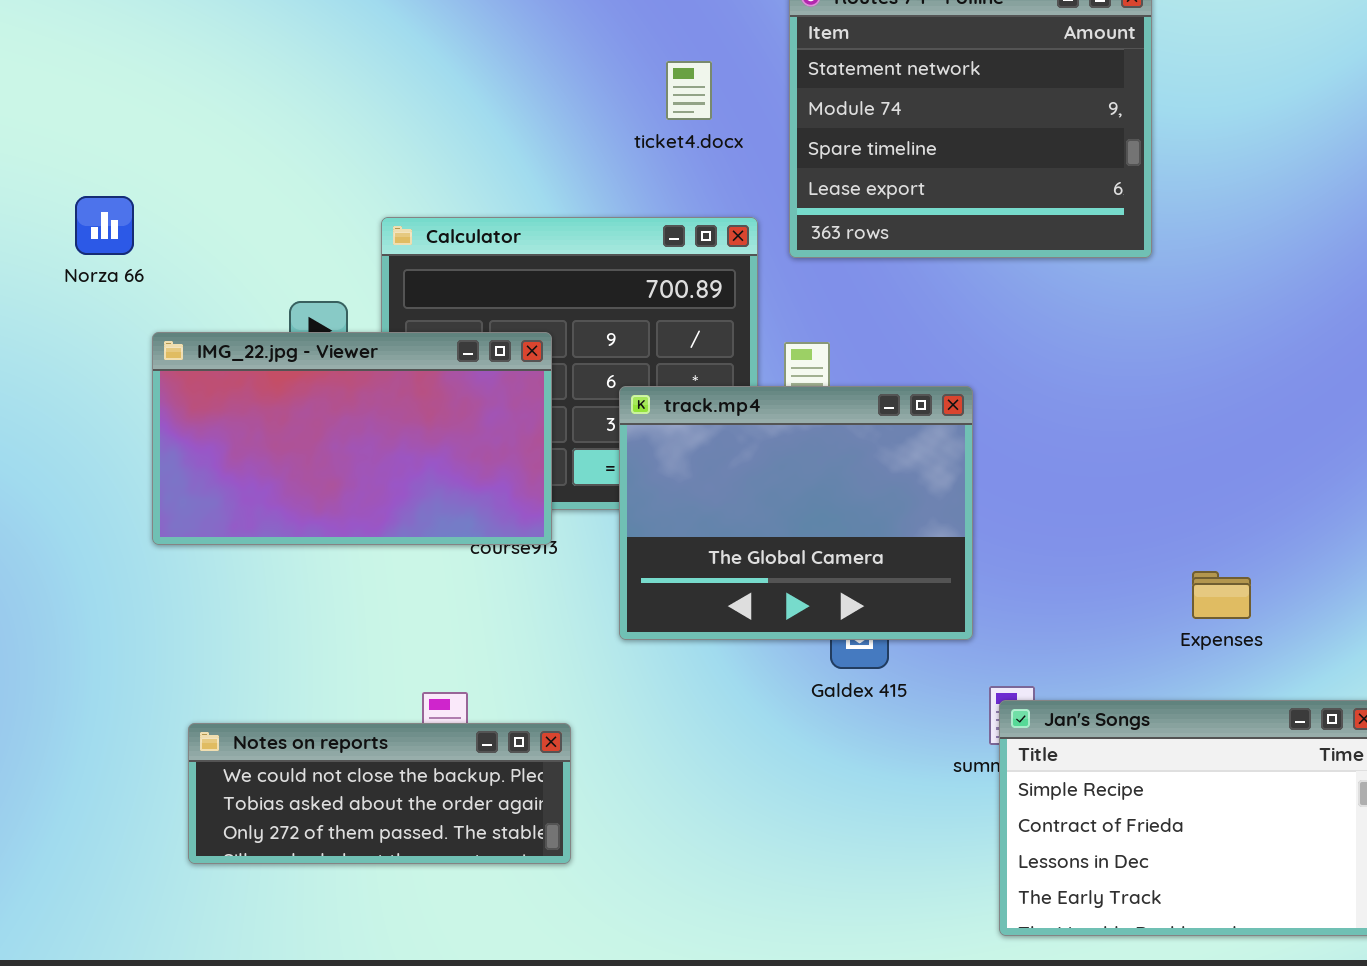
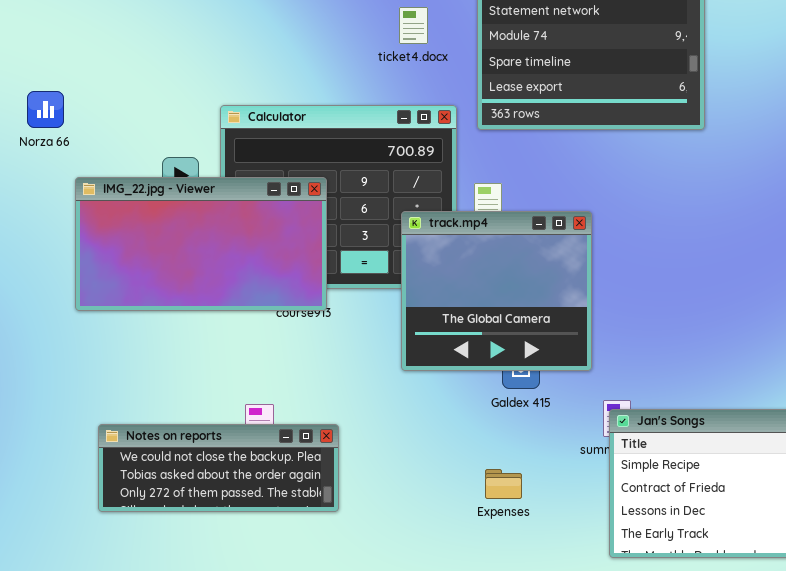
track.mp4: [619,386,973,640] -> [401,211,592,371], resized
Expenses: [1192,571,1251,619] -> [485,469,522,499], moved

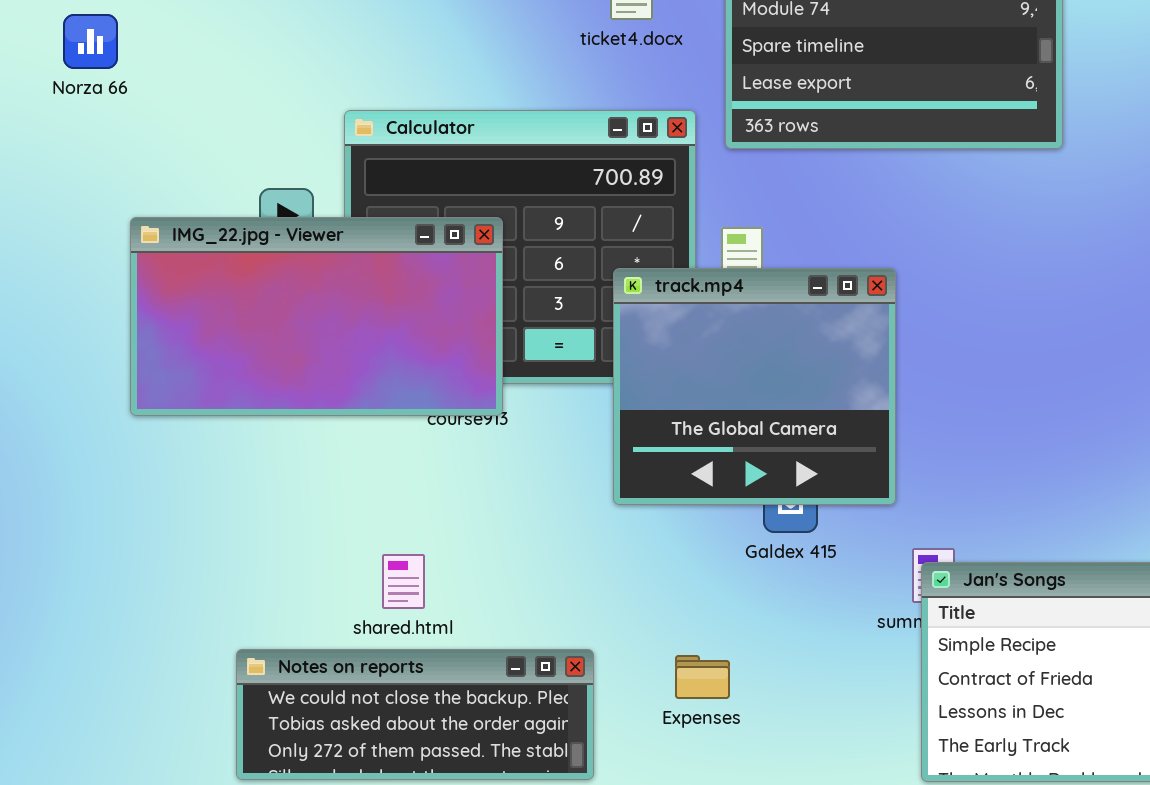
Norza 66: [27,91,64,128] -> [63,14,118,69], moved
Notes on reports: [98,424,339,512] -> [236,649,594,780], moved
Expenses: [485,469,522,499] -> [675,655,730,699], moved

